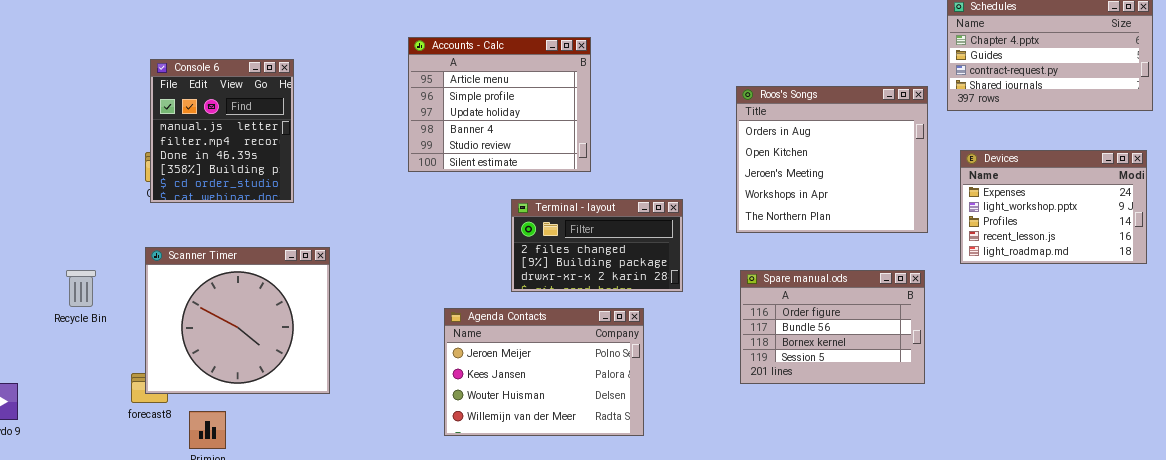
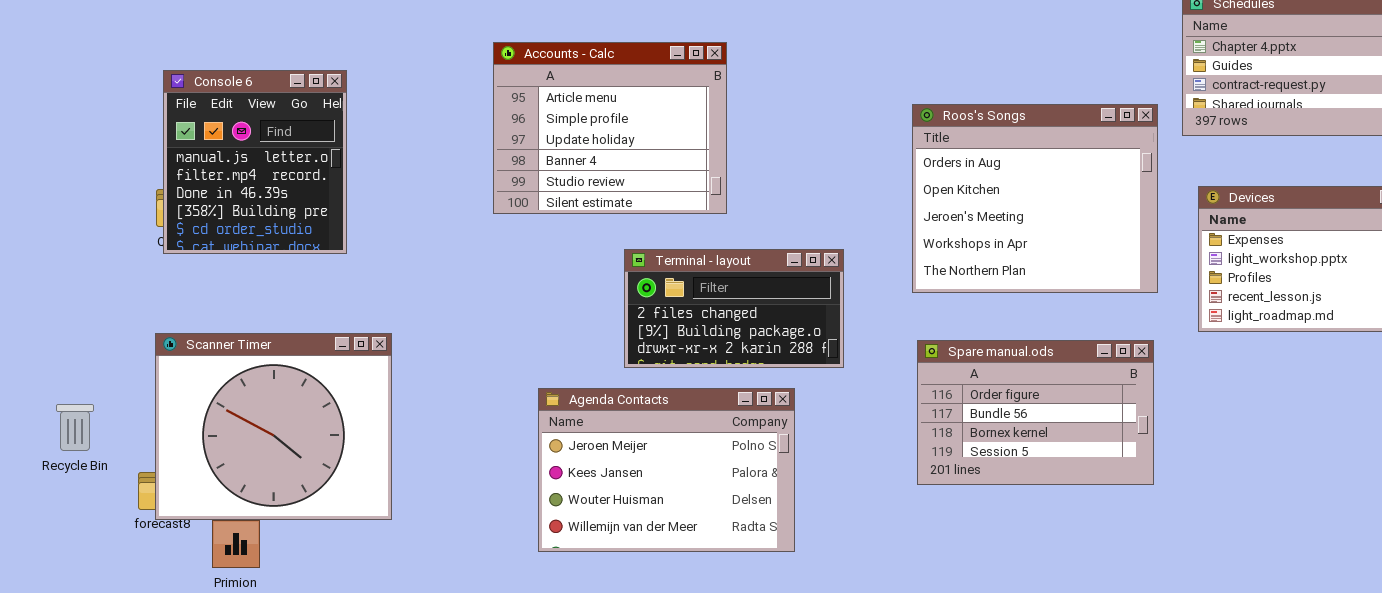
Scanner Timer: [145,247,330,394] -> [155,333,392,520], moved
Recycle Bin: [66,270,96,307] -> [56,404,94,451], moved

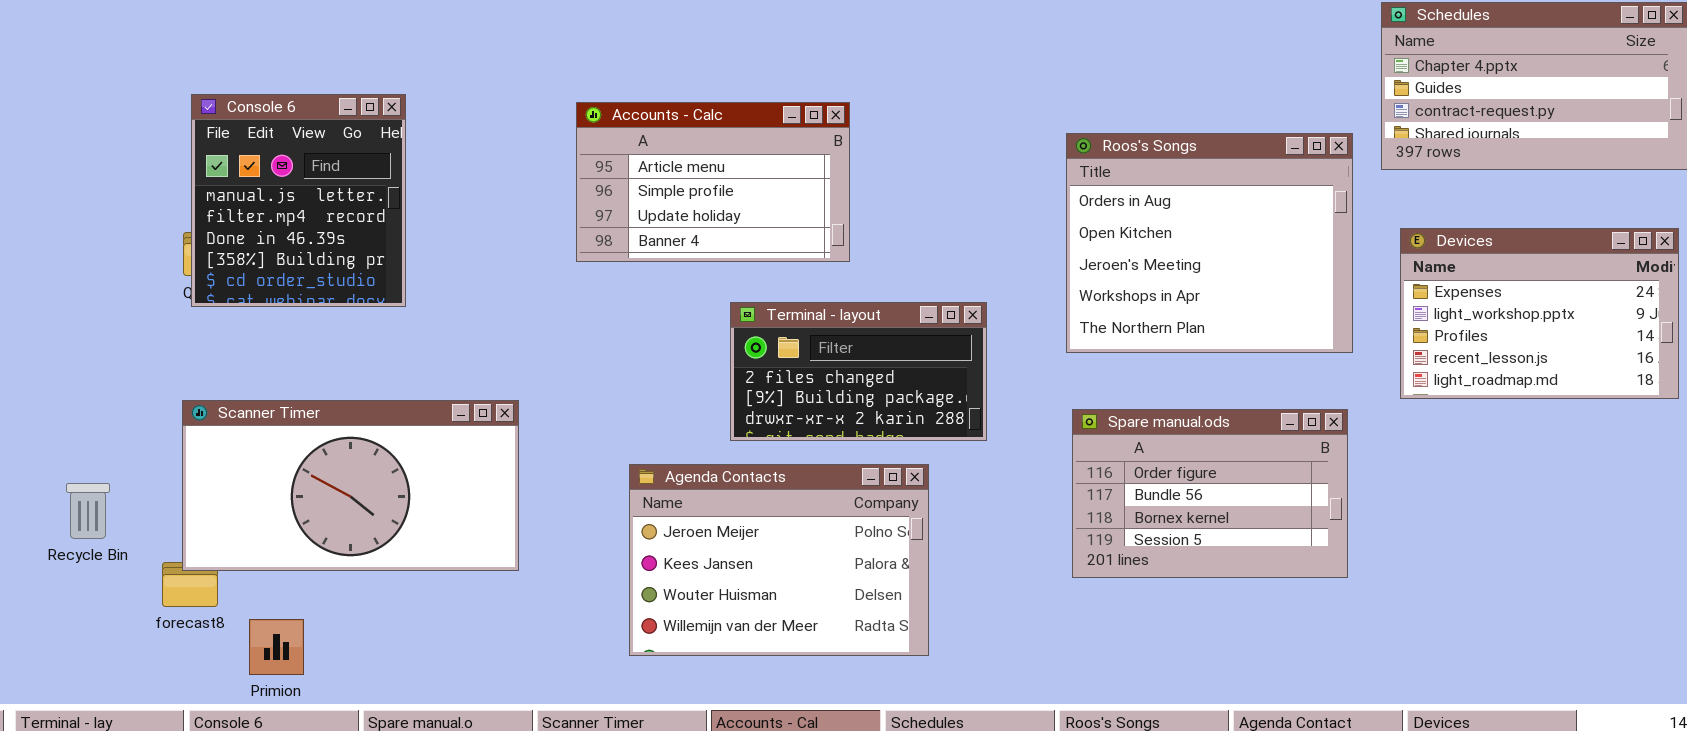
Accounts - Calc: [493,42,727,214] -> [576,102,850,262], resized
Scanner Timer: [155,333,392,520] -> [182,400,519,571], resized

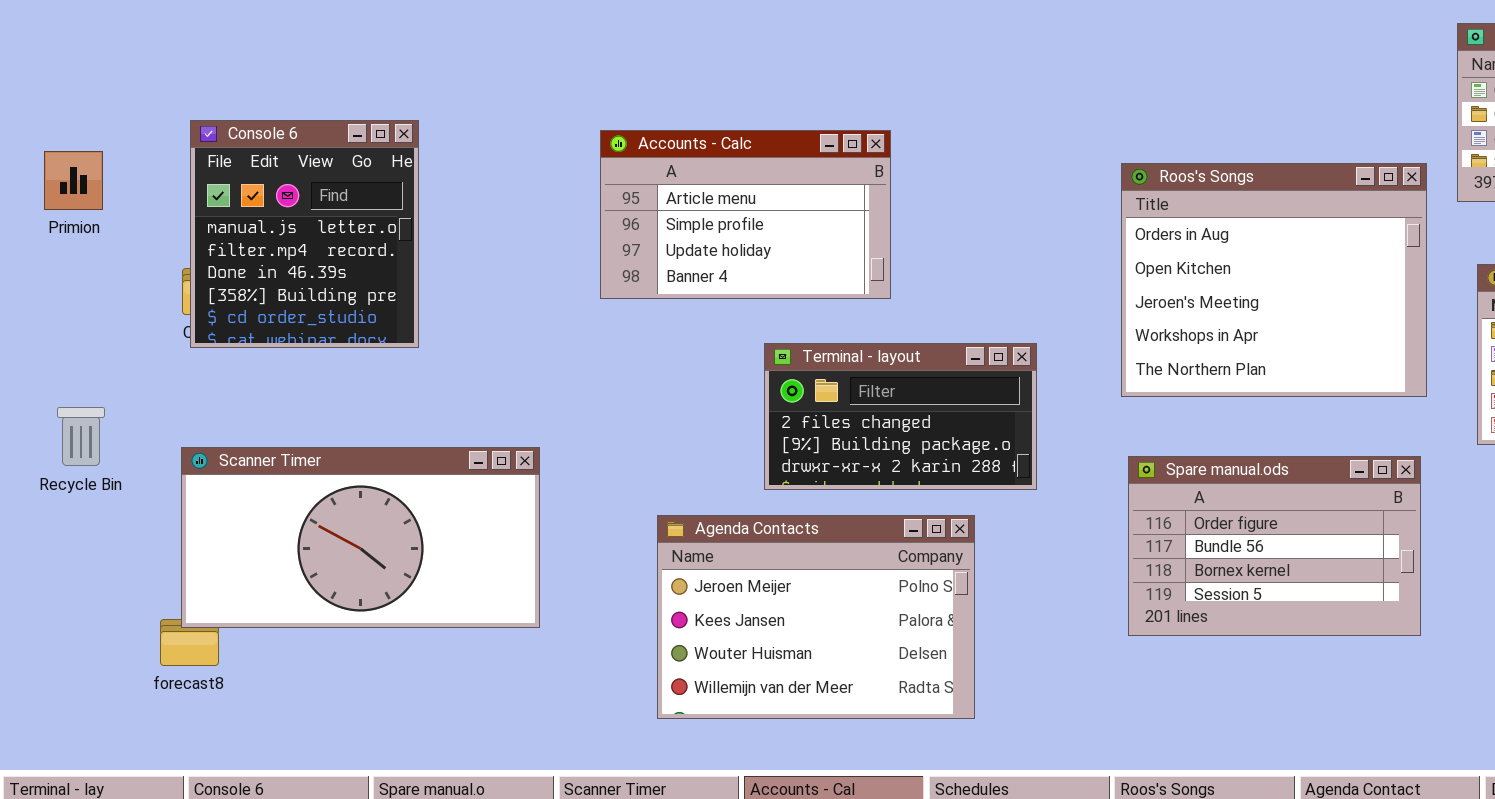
Recycle Bin: [66,483,110,539] -> [57,407,105,466], moved
Primion: [249,619,304,675] -> [44,151,103,210], moved

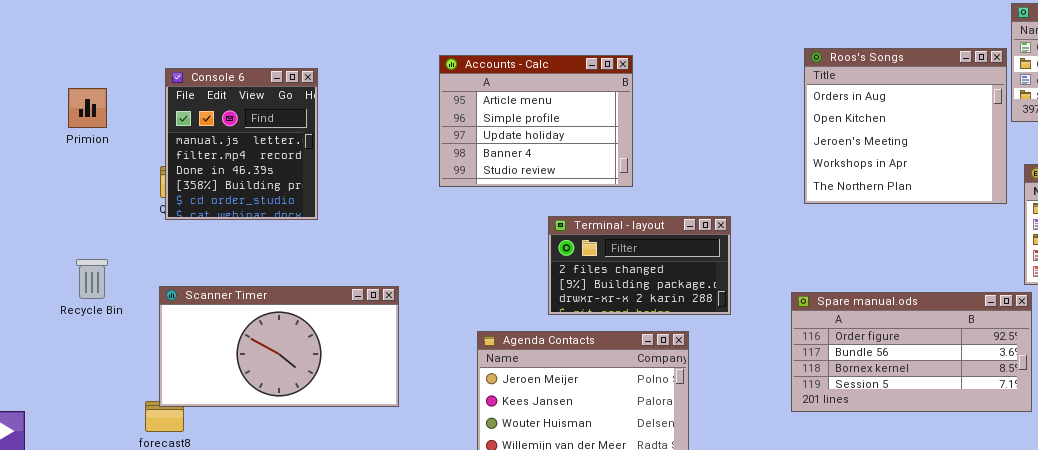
Accounts - Calc: [600,130,891,299] -> [439,55,633,187], resized
Roos's Songs: [1121,163,1427,397] -> [804,48,1007,204], moved
Spare manual.ods: [1128,456,1421,636] -> [791,292,1032,412], resized

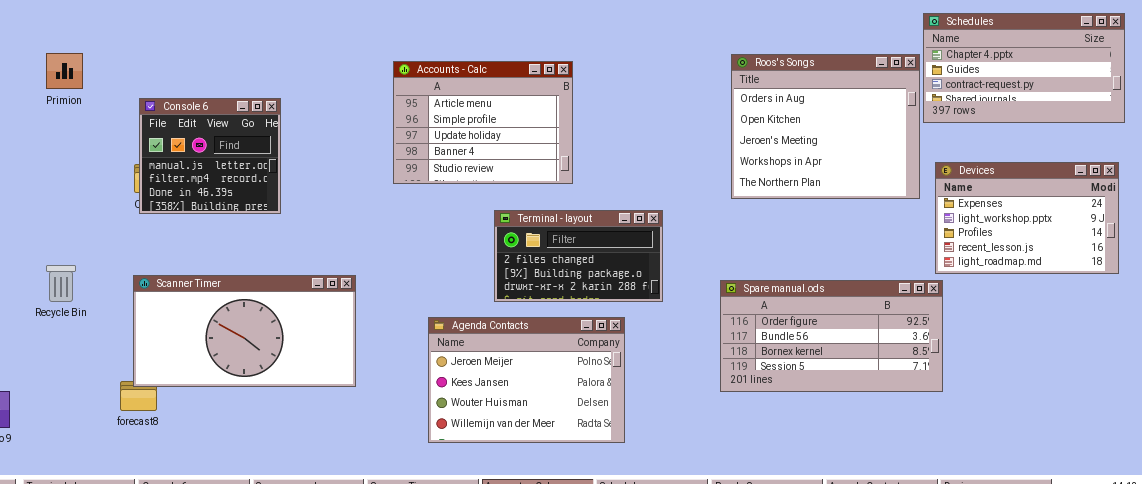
Console 6: [165,68,318,220] -> [139,98,281,214], resized
Primion: [68,88,107,128] -> [46,53,83,89], moved
Recycle Bin: [76,259,108,299] -> [46,265,76,302], moved

